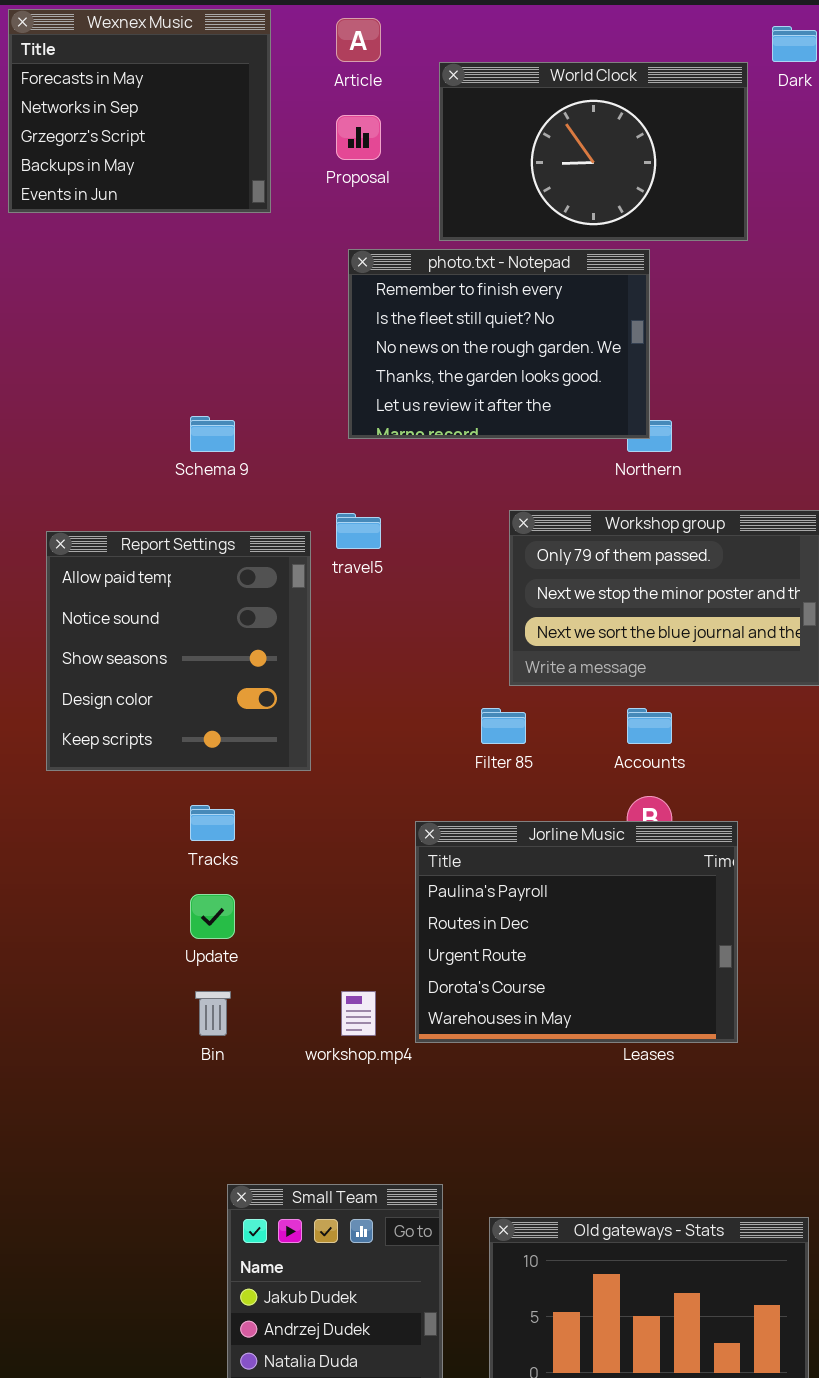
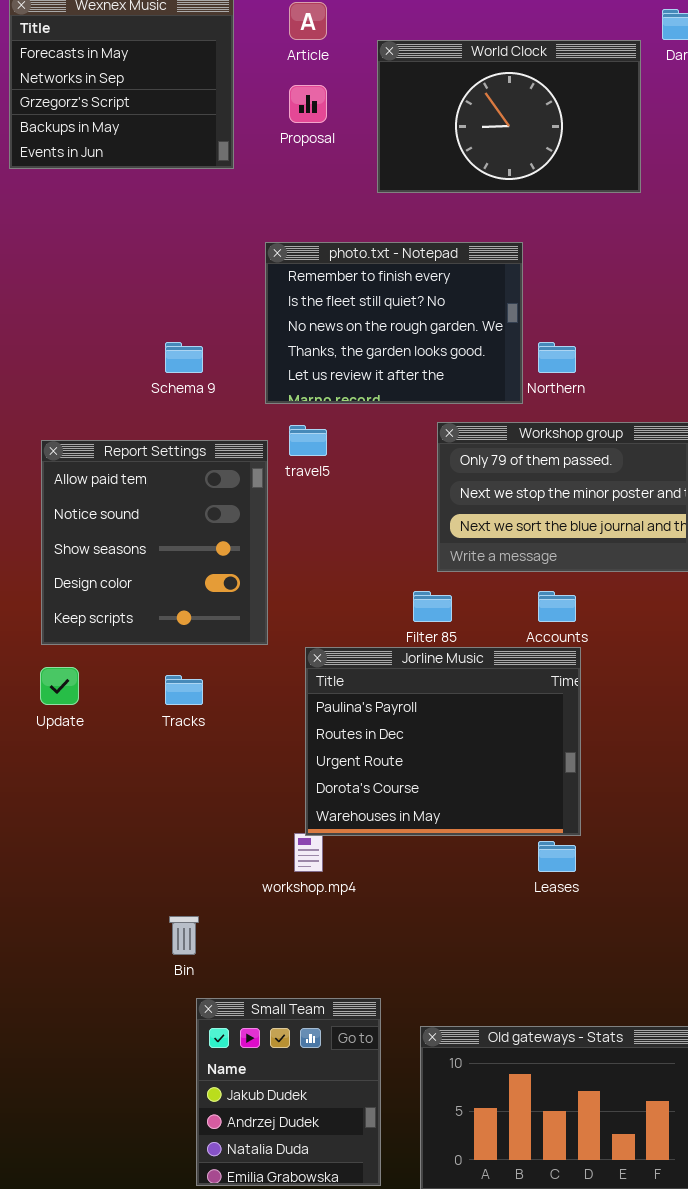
photo.txt - Notepad: [348,249,650,439] -> [265,242,523,404], moved
Jorline Music: [415,821,738,1043] -> [305,647,581,836], moved
Update: [190,894,235,939] -> [40,667,79,705], moved
Bin: [195,991,231,1036] -> [169,916,199,955], moved

